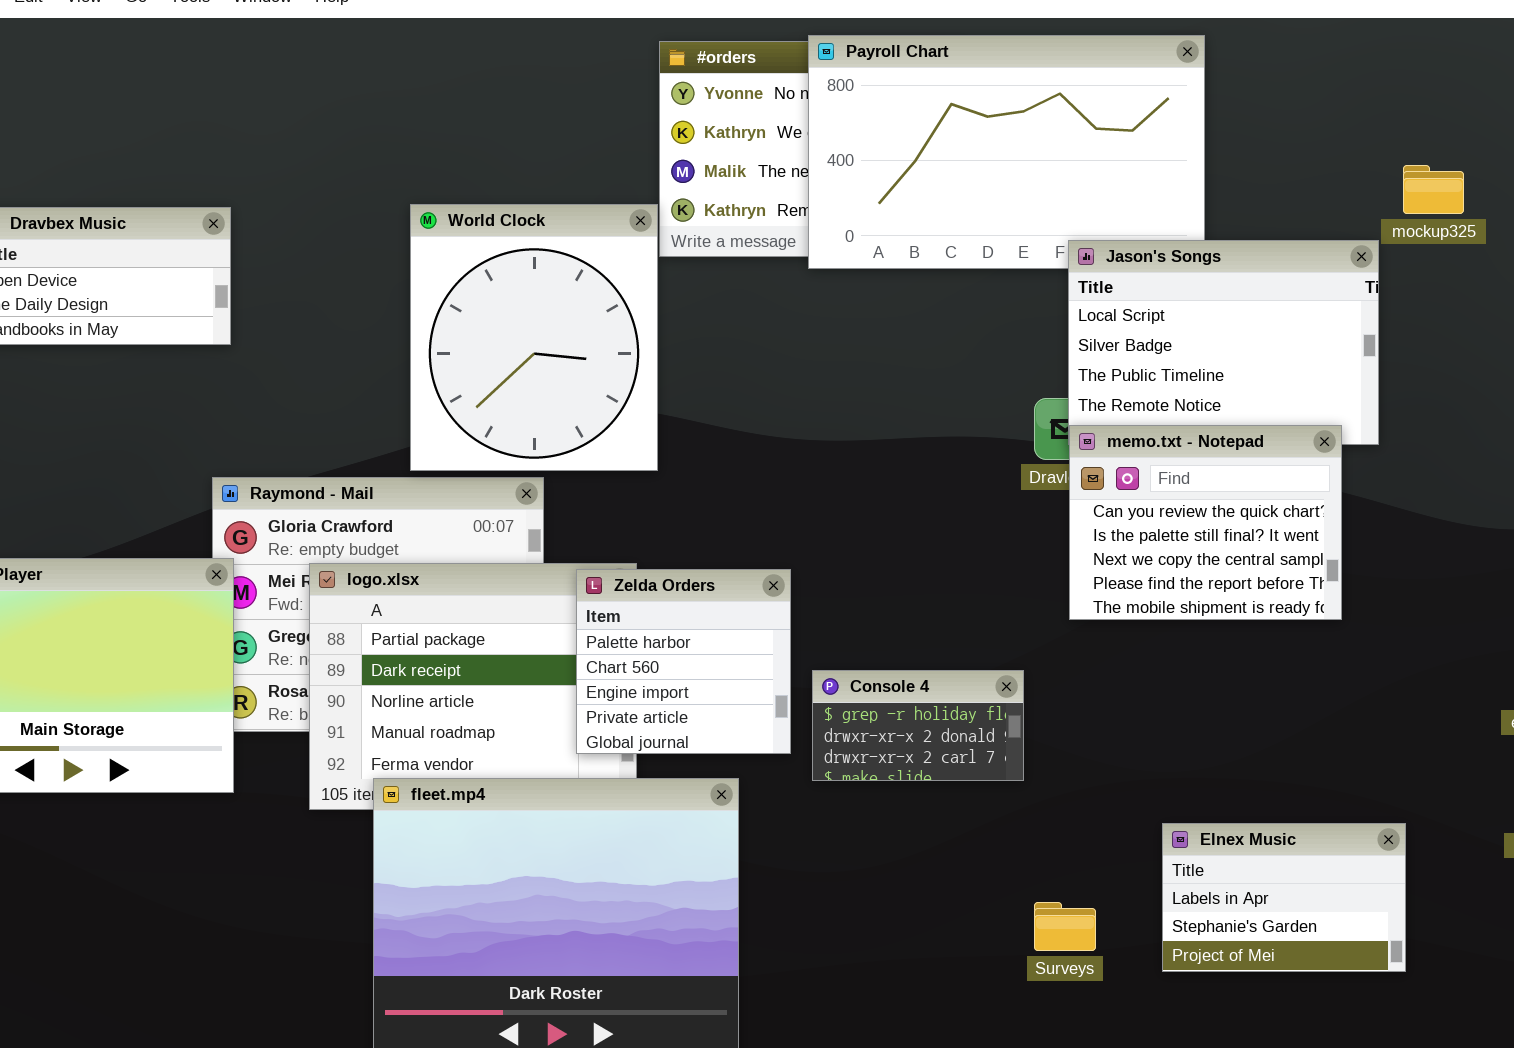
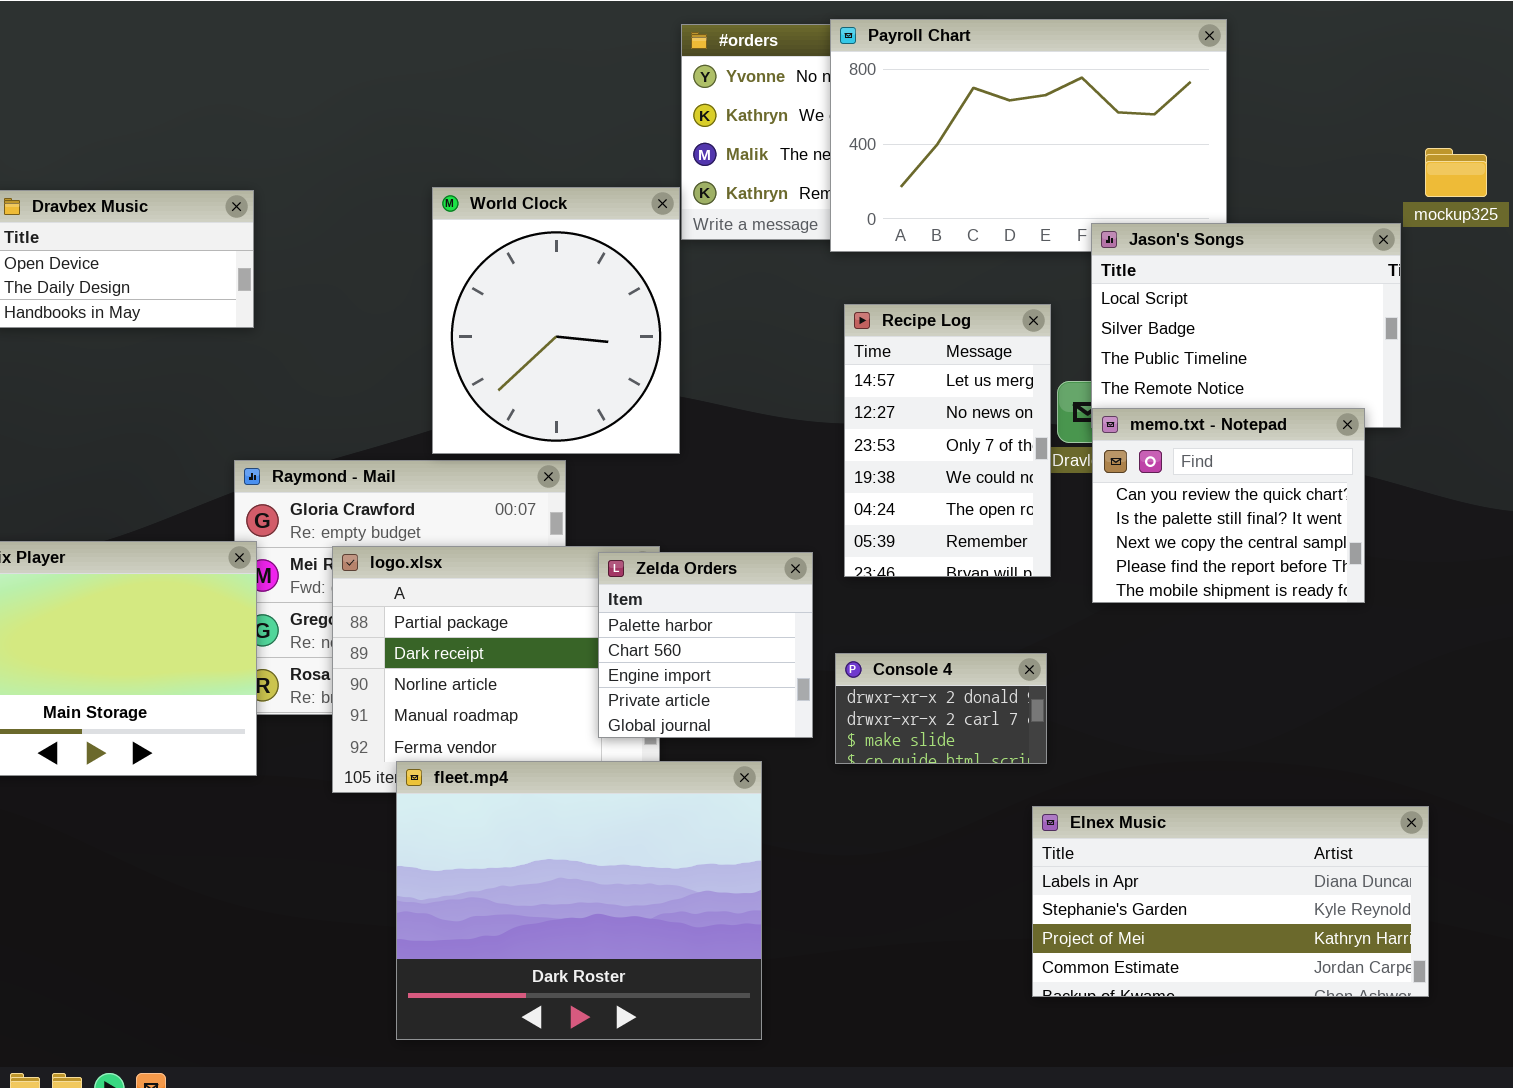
Recipe Log: none -> [844,304,1051,577], opened
Console 4: [812,670,1024,781] -> [835,653,1047,764], scrolled down 1 row
Elnex Music: [1162,823,1406,972] -> [1032,806,1429,997], resized

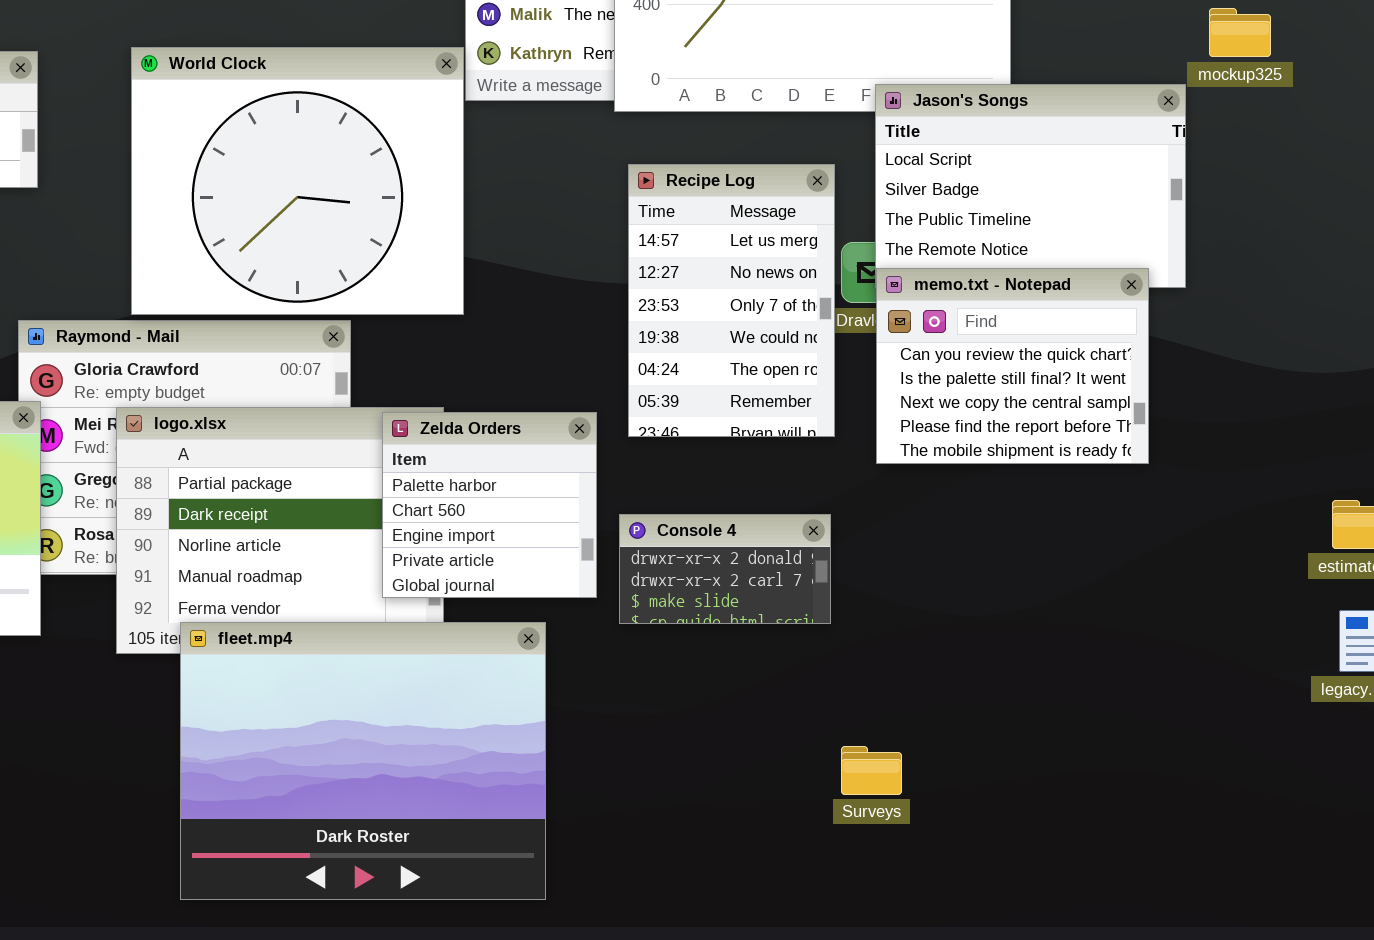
World Clock: [432,187,680,454] -> [131,47,464,315], resized
Elnex Music: [1032,806,1429,997] -> none, closed

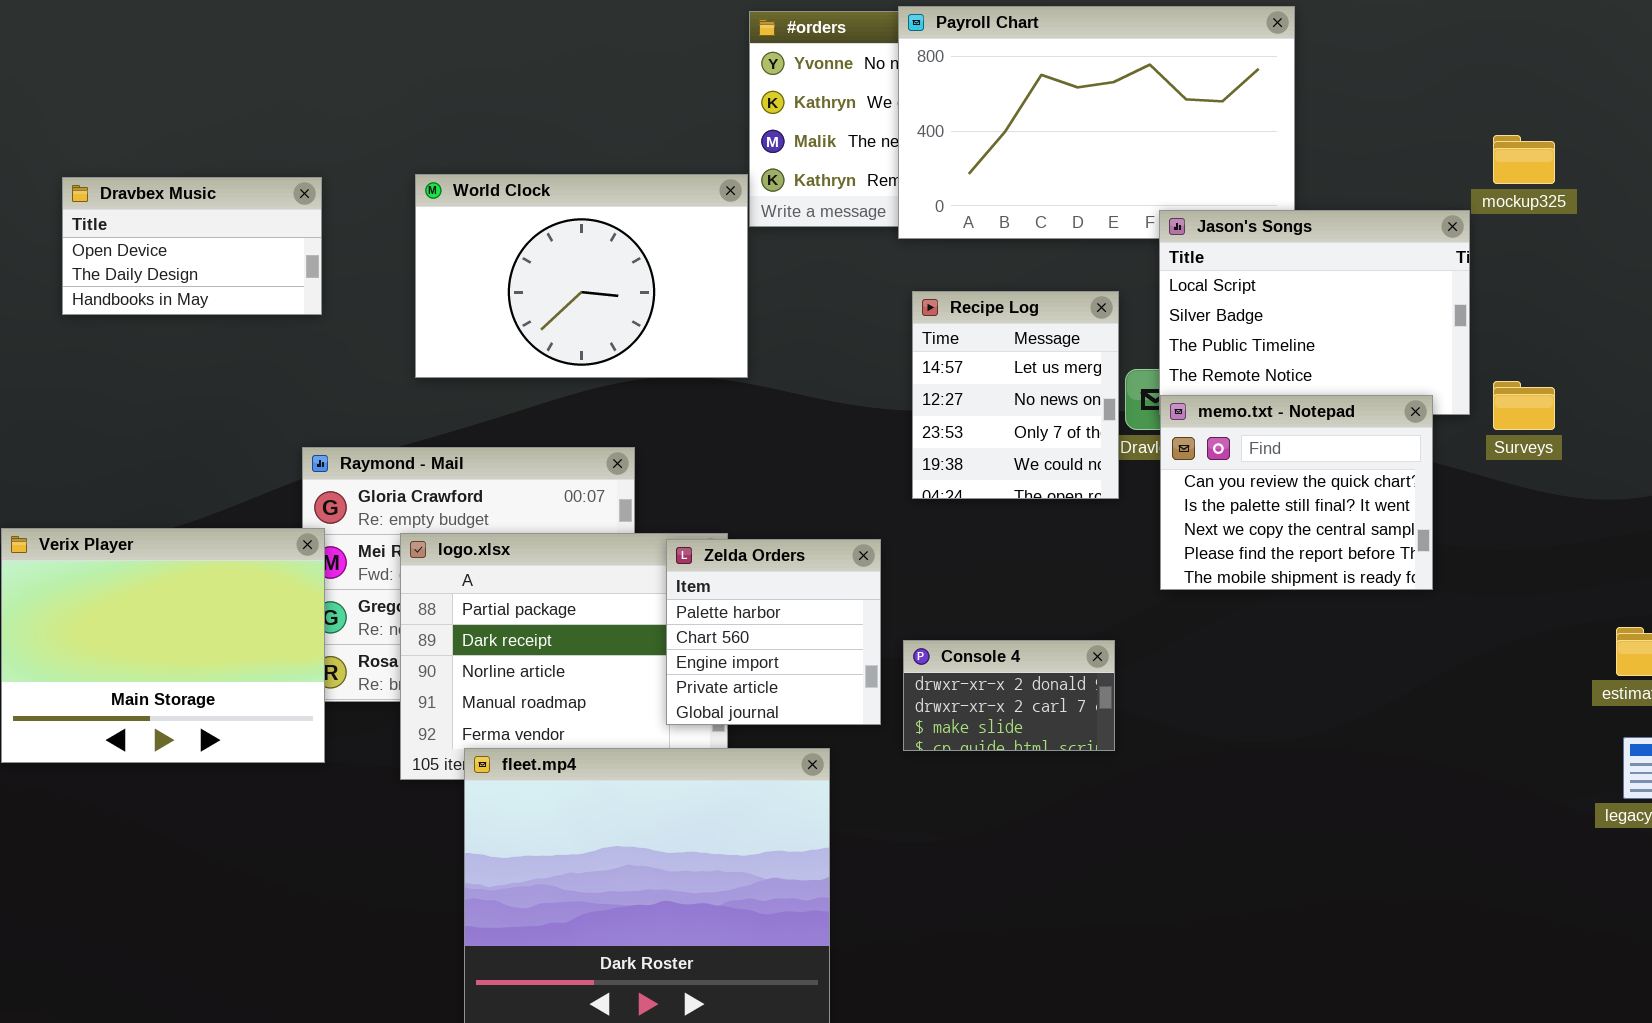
World Clock: [131,47,464,315] -> [415,174,748,378], resized
Recipe Log: [628,164,835,437] -> [912,291,1119,499], resized
Surveys: [841,746,902,795] -> [1493,381,1555,430], moved

